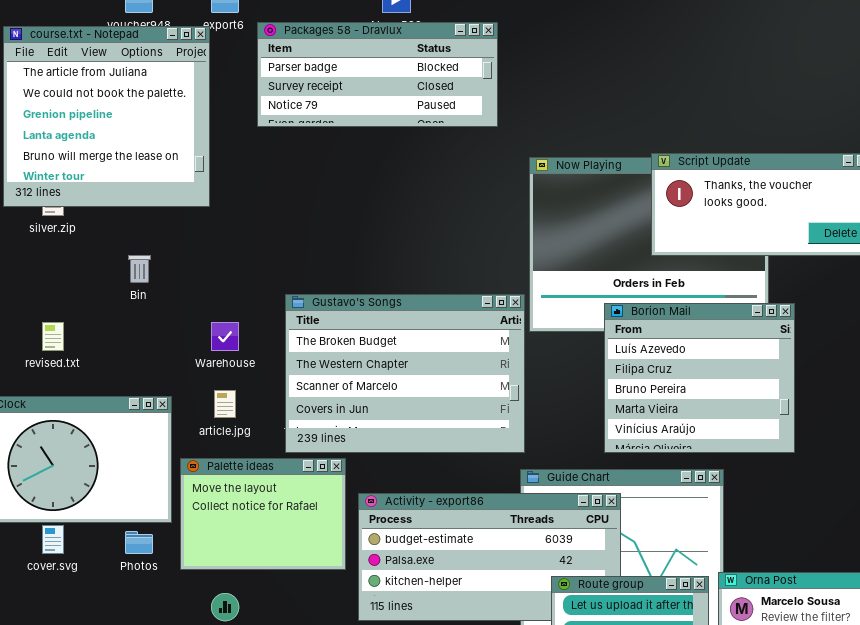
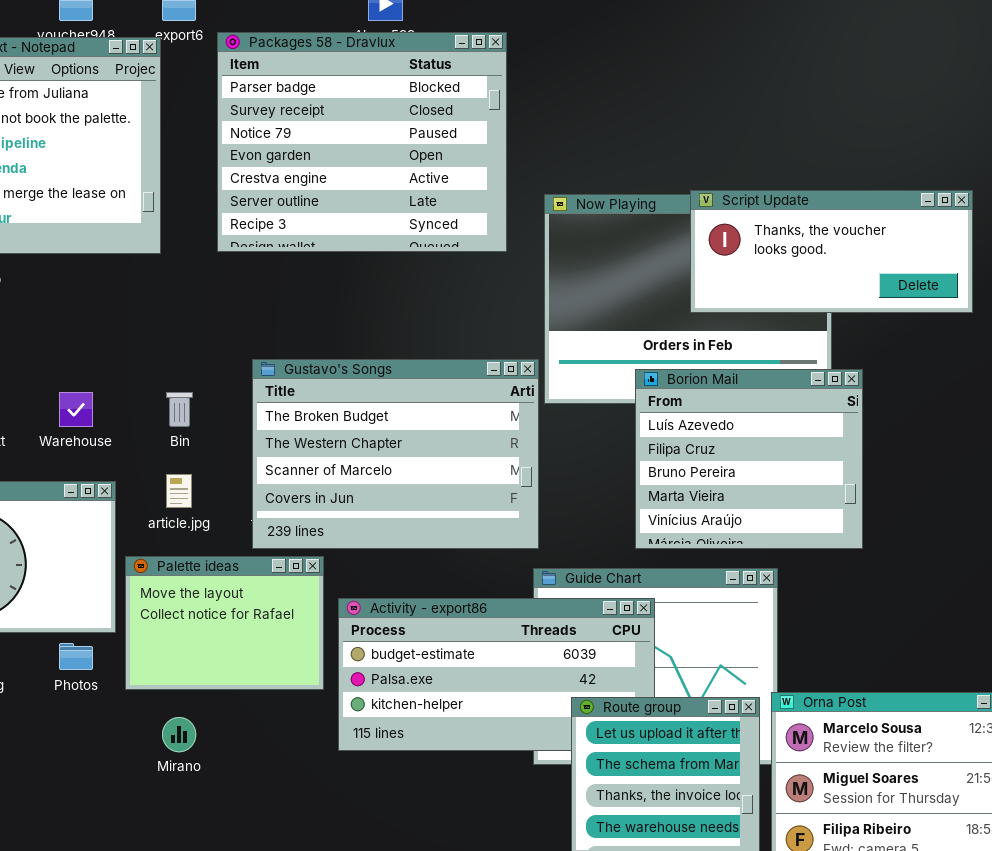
Packages 58 - Dravlux: [257,22,498,127] -> [217,32,507,252], resized
Bin: [128,255,151,283] -> [166,392,193,427], moved
Warehouse: [211,322,239,351] -> [59,392,93,427], moved

